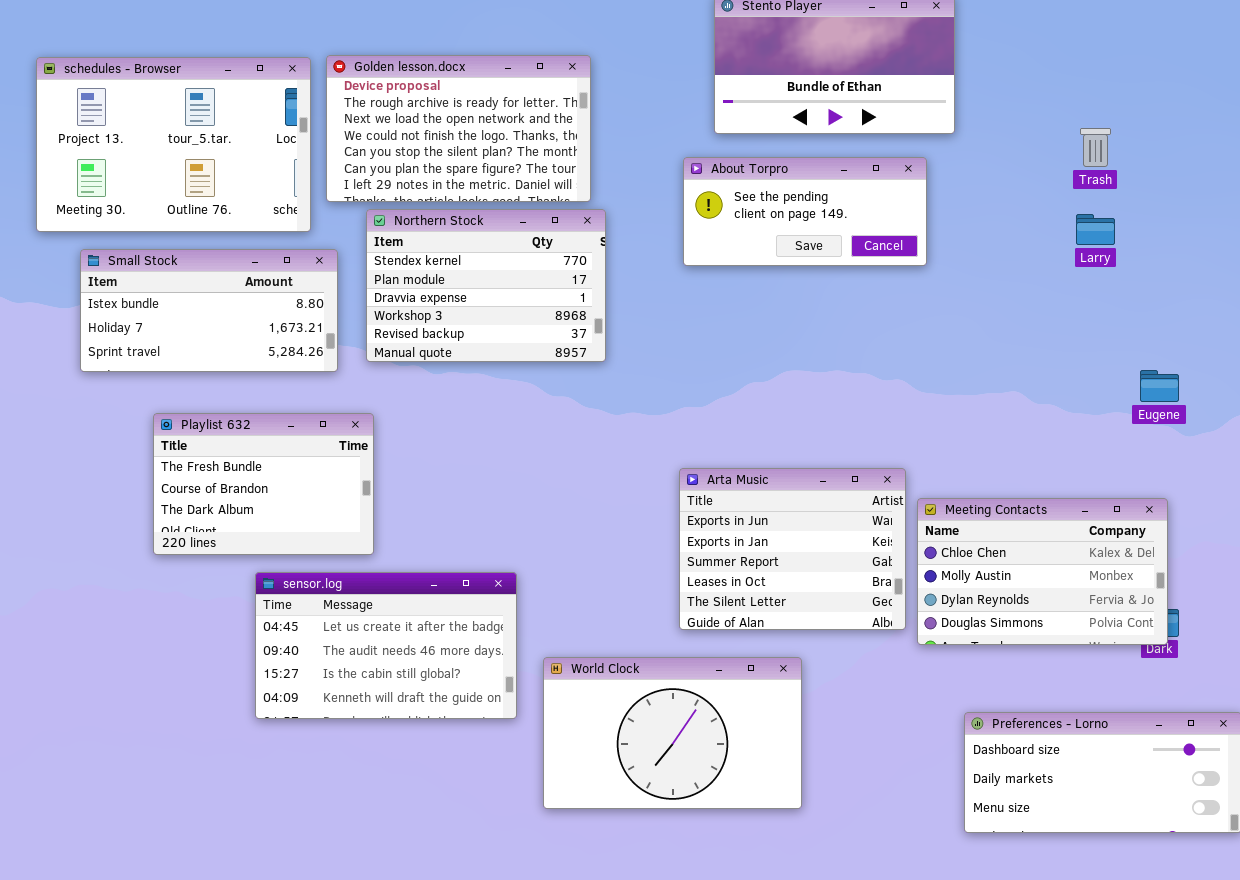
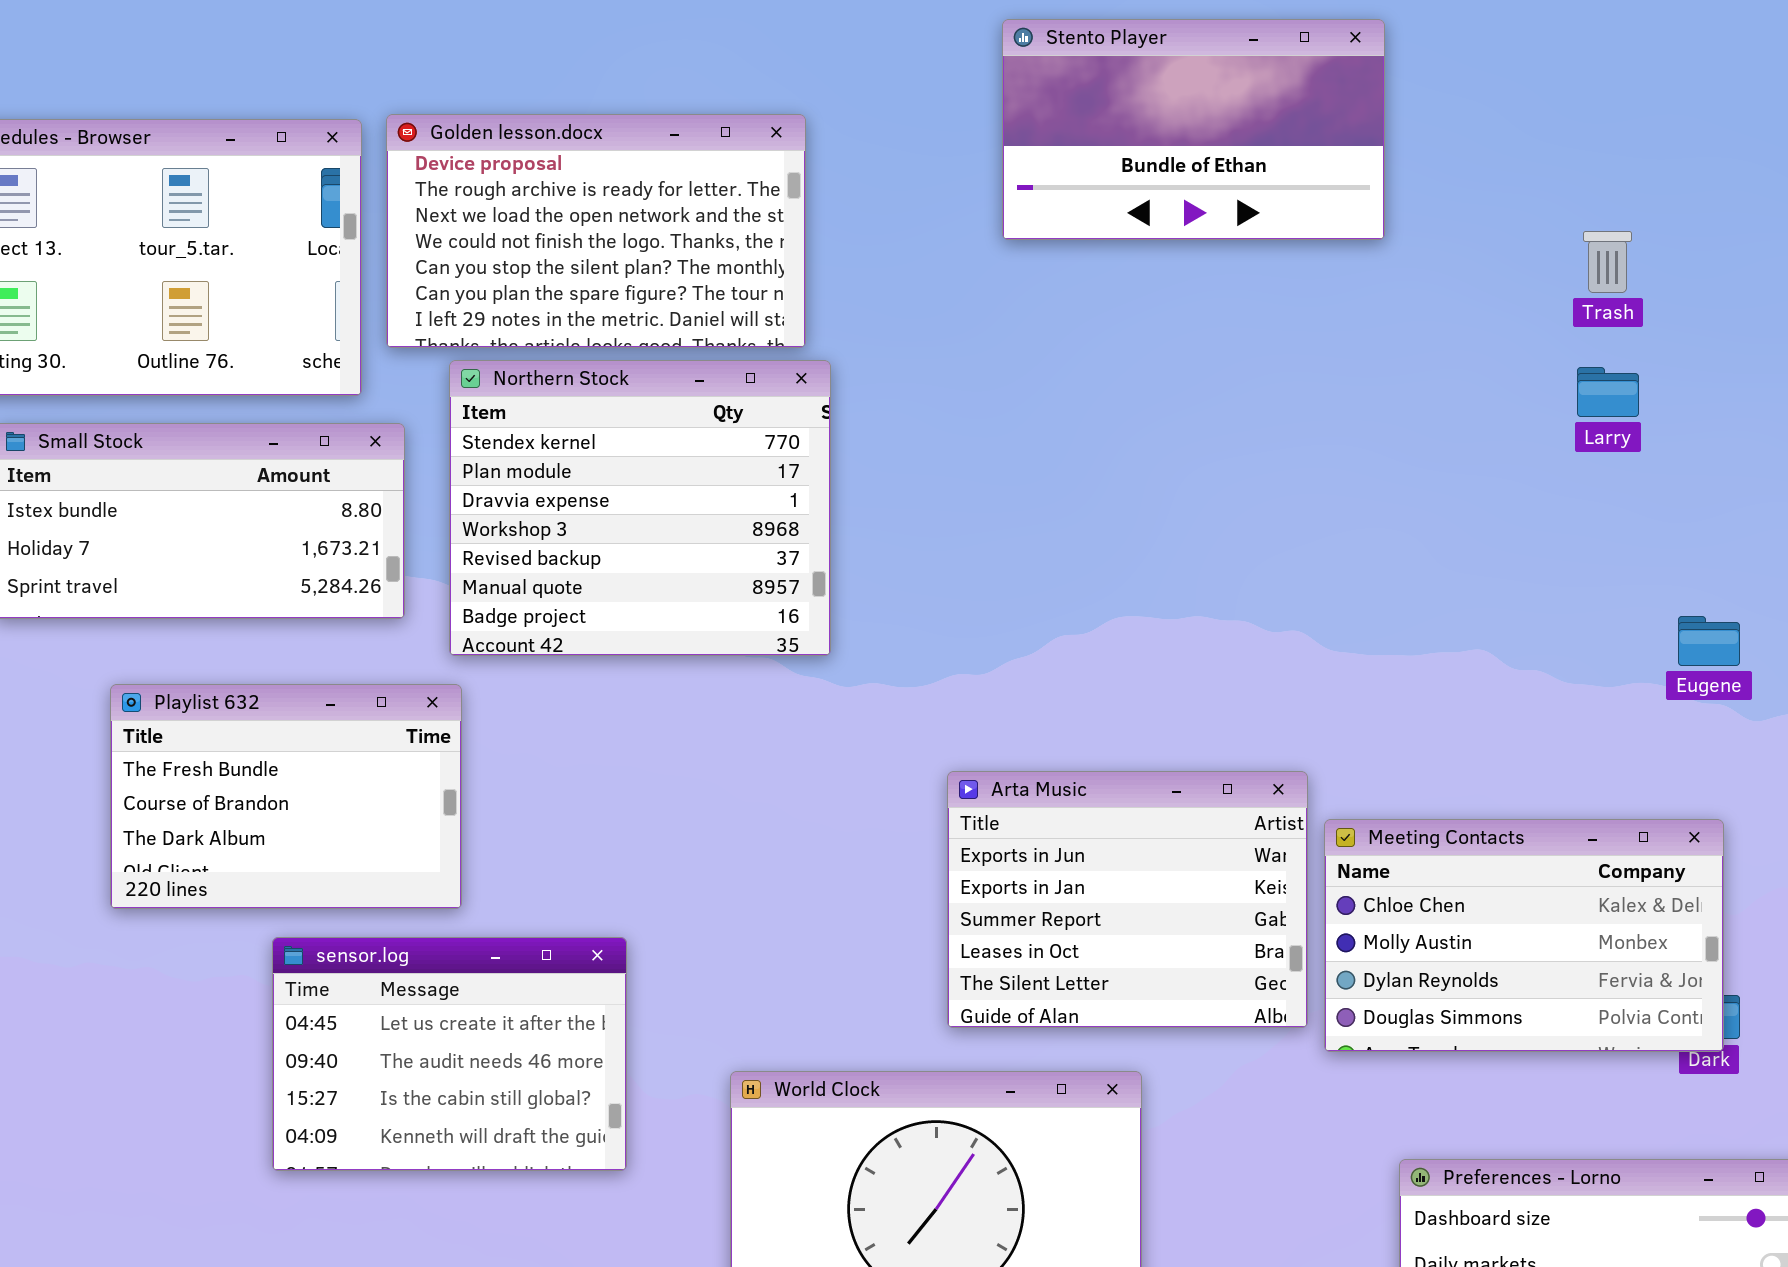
About Torpro: [683,157,927,266] -> none, closed
Northern Stock: [366,209,606,362] -> [449,360,831,656], resized
sensor.log: [255,572,517,719] -> [272,937,627,1171], resized

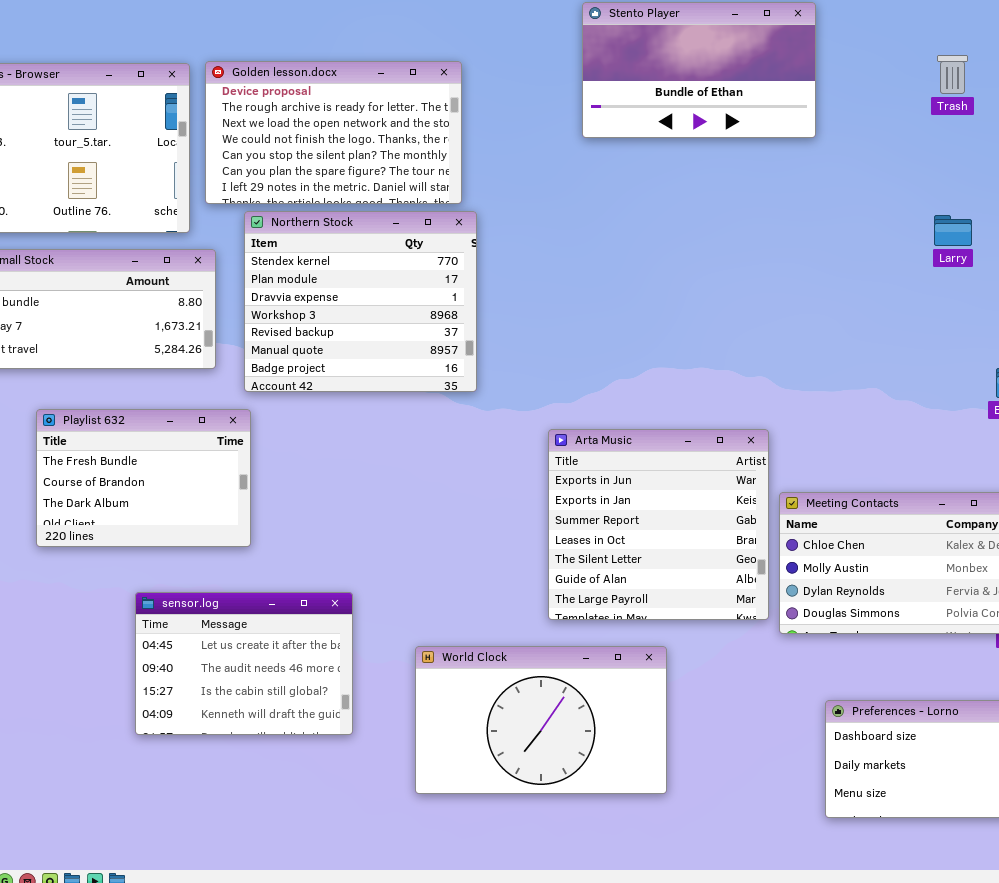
Trash: [1583,231,1632,293] -> [937,55,968,94], moved
Arta Music: [947,771,1308,1028] -> [548,429,769,620], resized
sensor.log: [272,937,627,1171] -> [135,592,353,735], moved

